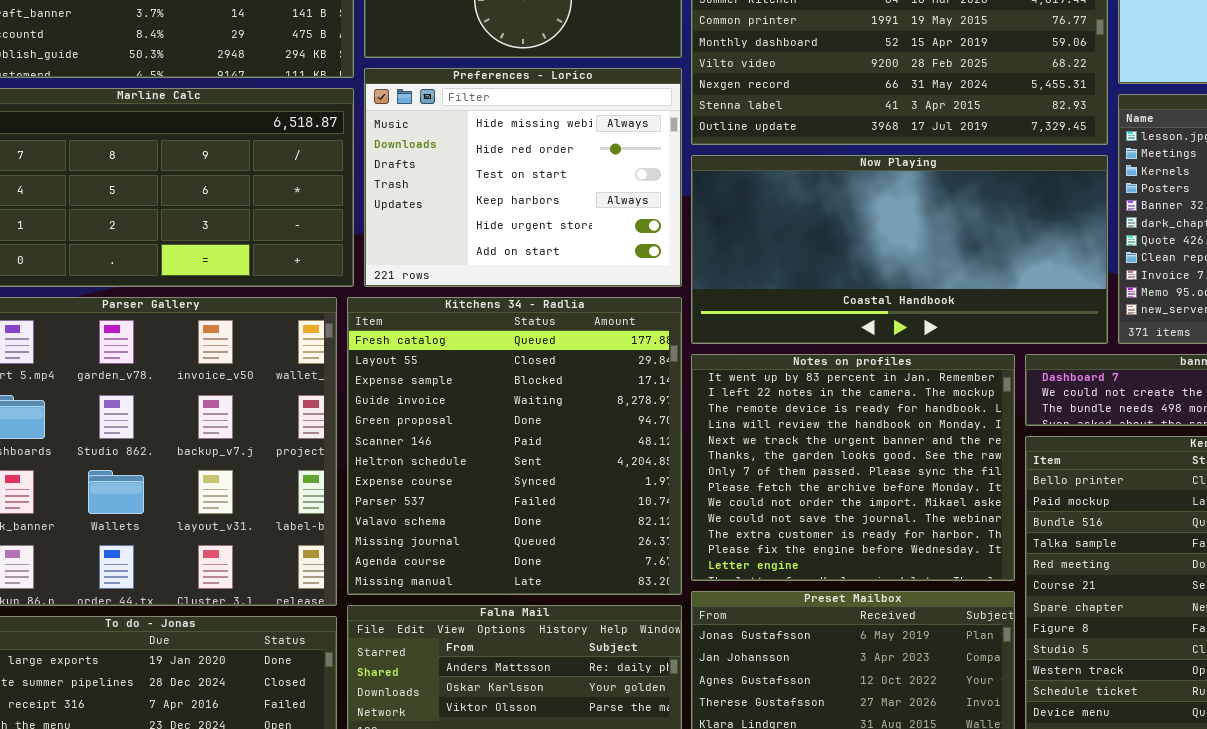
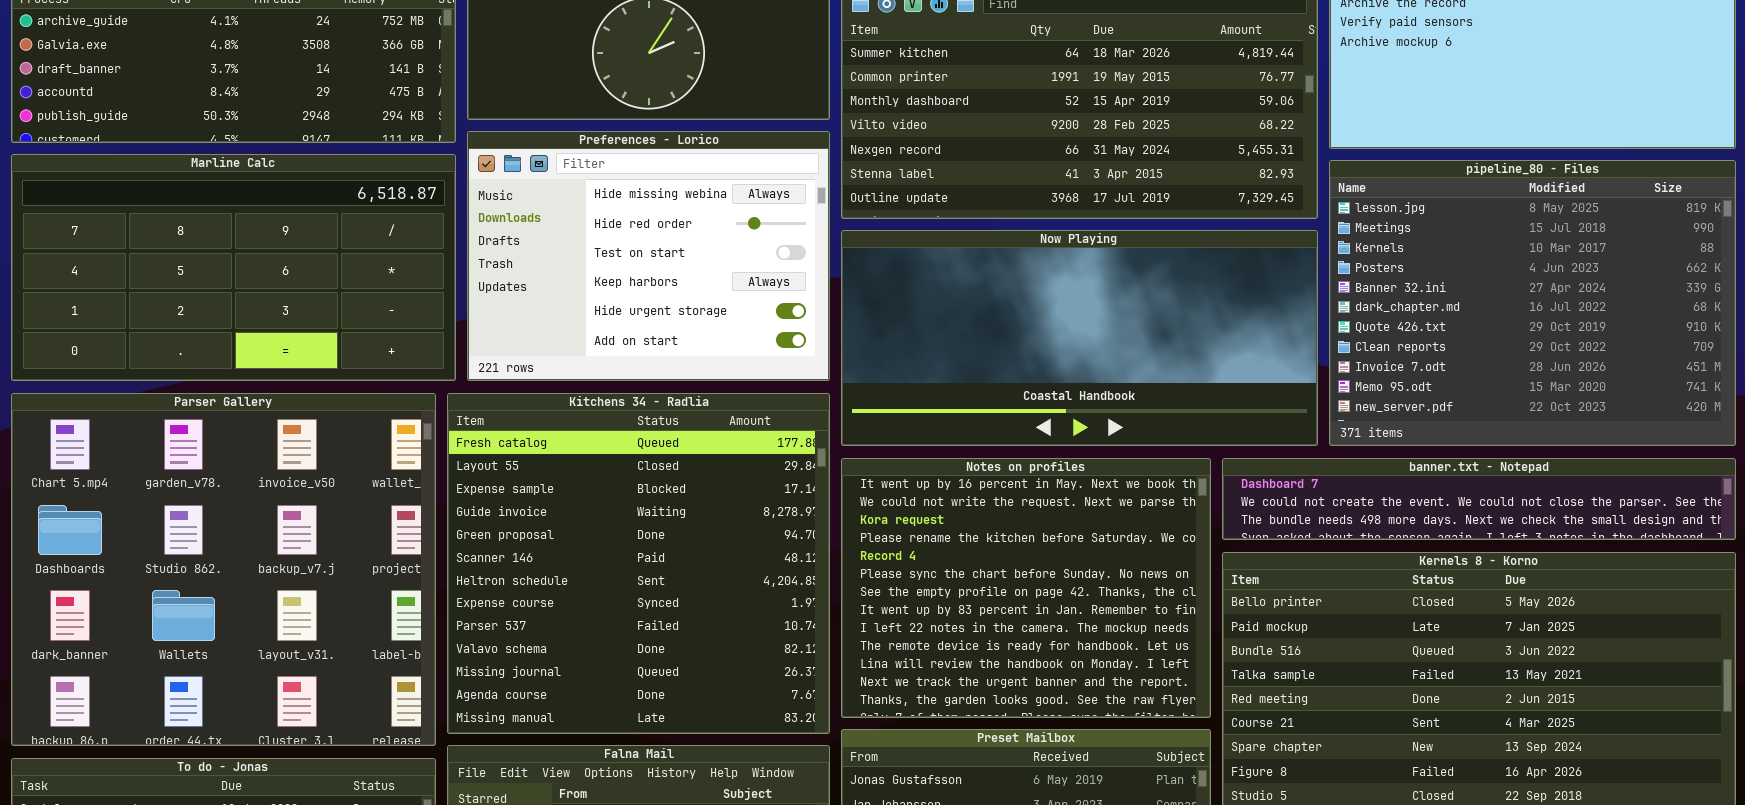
Notes on profiles: [691,354,1015,581] -> [841,458,1211,718], scrolled up 7 rows

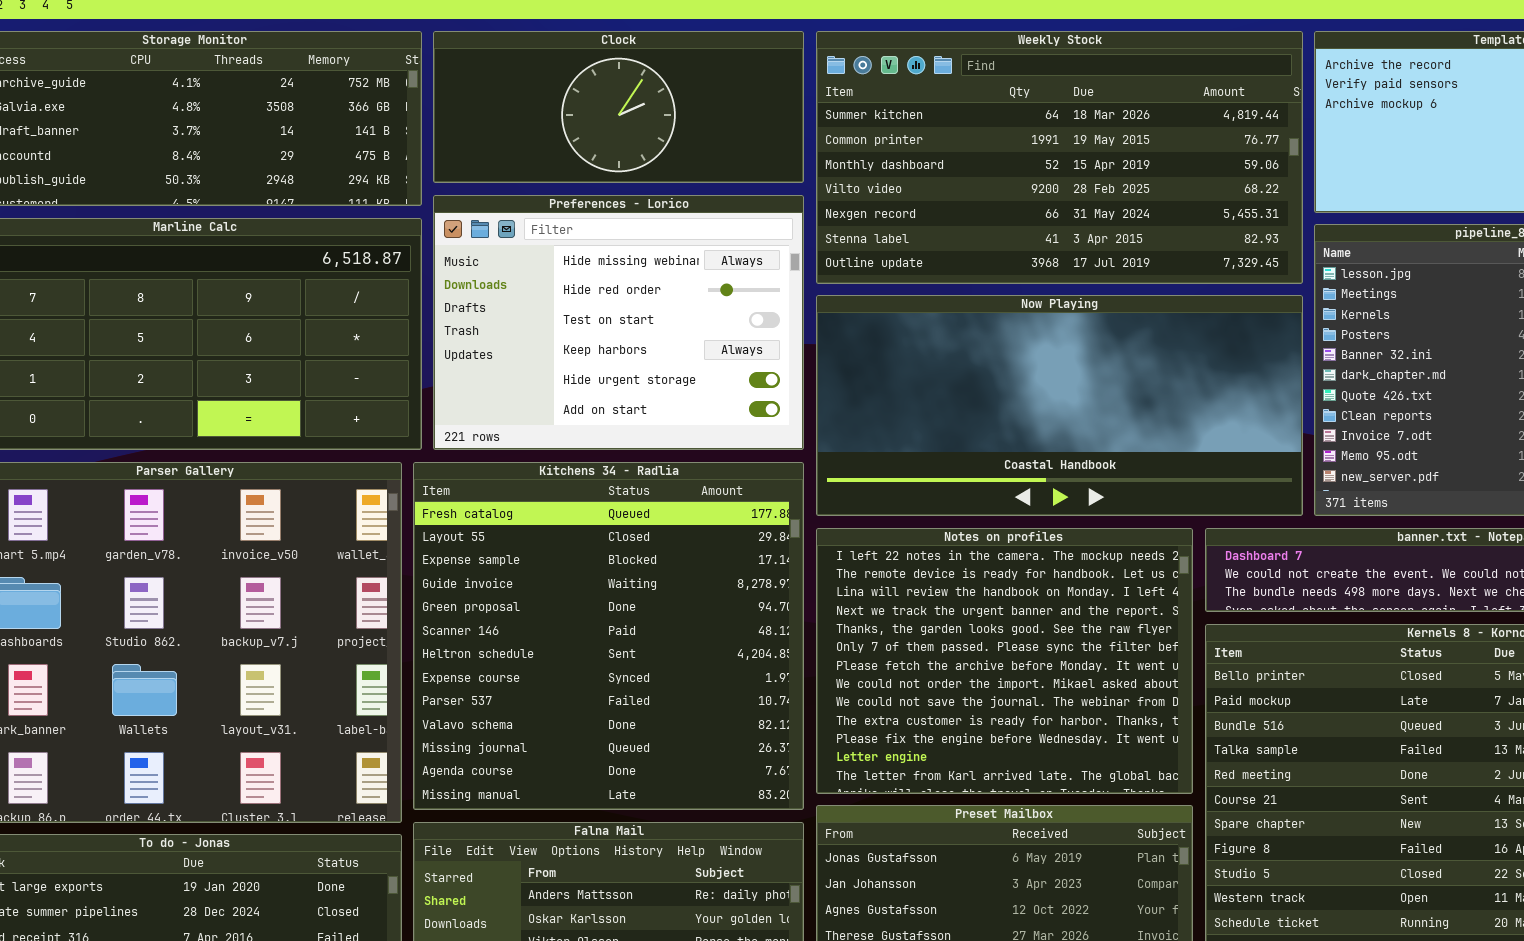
Notes on profiles: [841,458,1211,718] -> [816,528,1193,794], scrolled down 8 rows

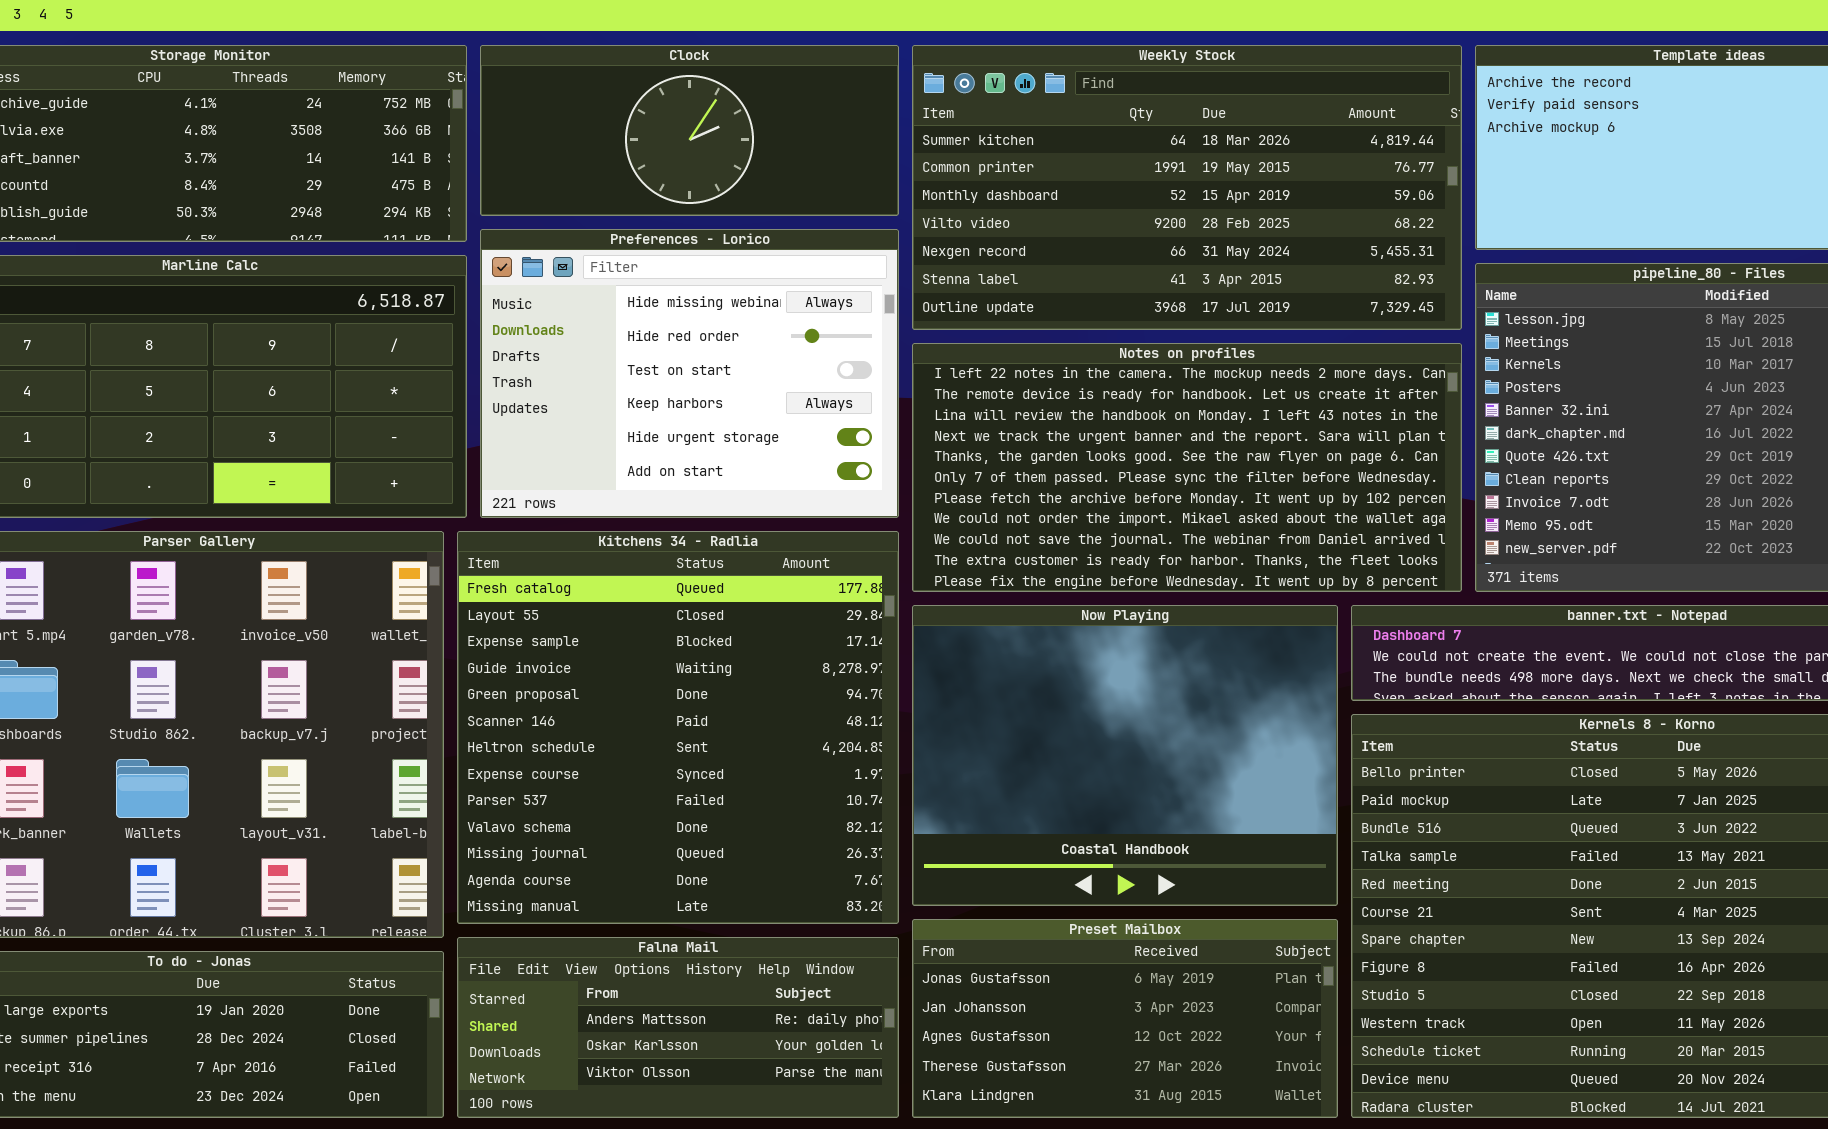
Now Playing: [816,295,1303,516] -> [912,605,1338,906], moved, resized
Notes on profiles: [816,528,1193,794] -> [912,343,1462,592], moved, resized

